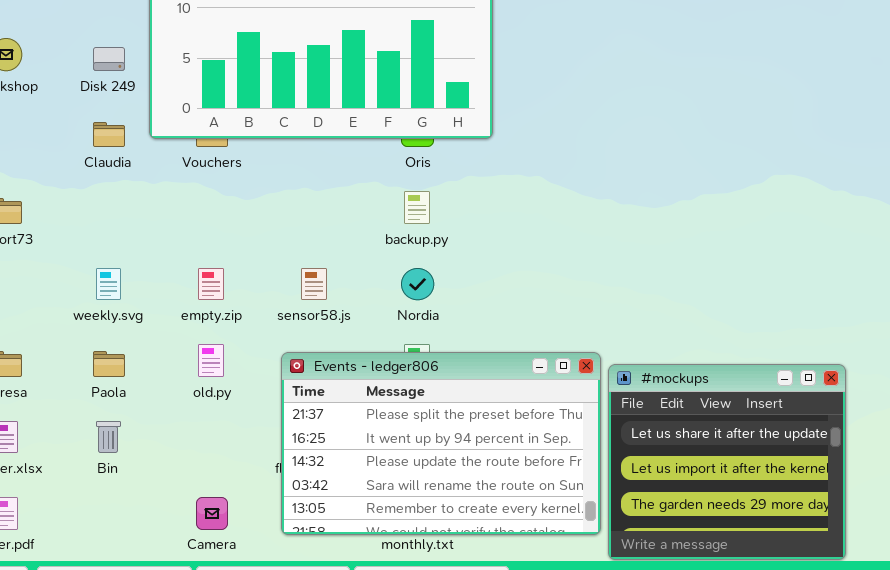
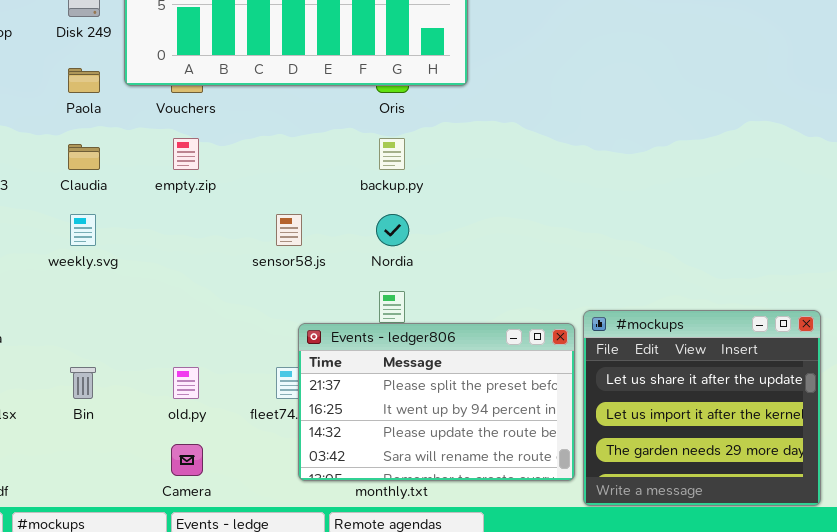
Claudia: [93,122,125,147] -> [68,144,100,170], moved
empty.zip: [198,268,224,300] -> [173,138,199,170], moved
old.py: [198,344,224,377] -> [173,367,199,399], moved
Paola: [93,351,125,377] -> [68,68,100,93], moved
Events - ledger806: [281,352,601,535] -> [298,323,575,481], resized

